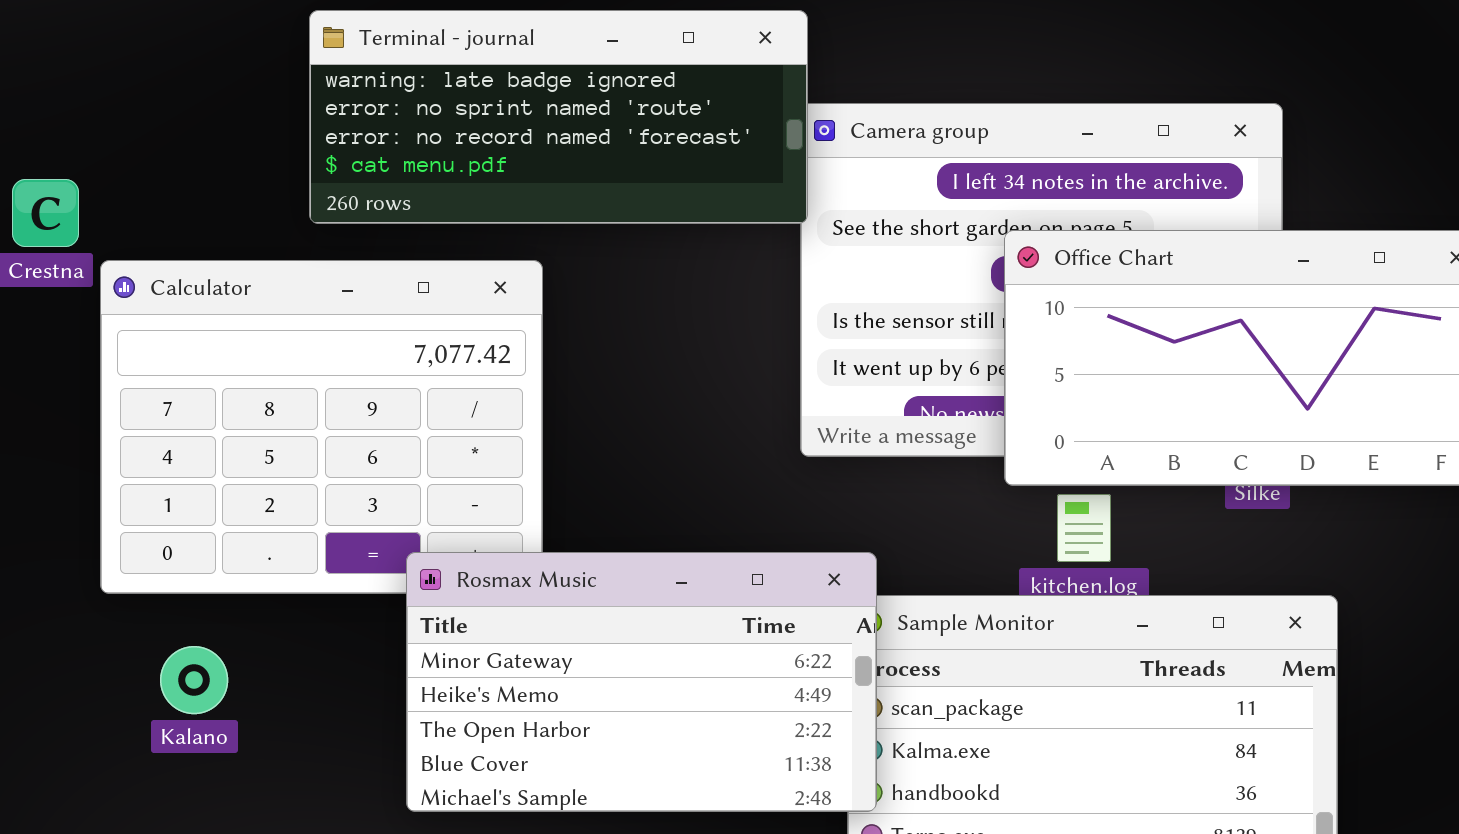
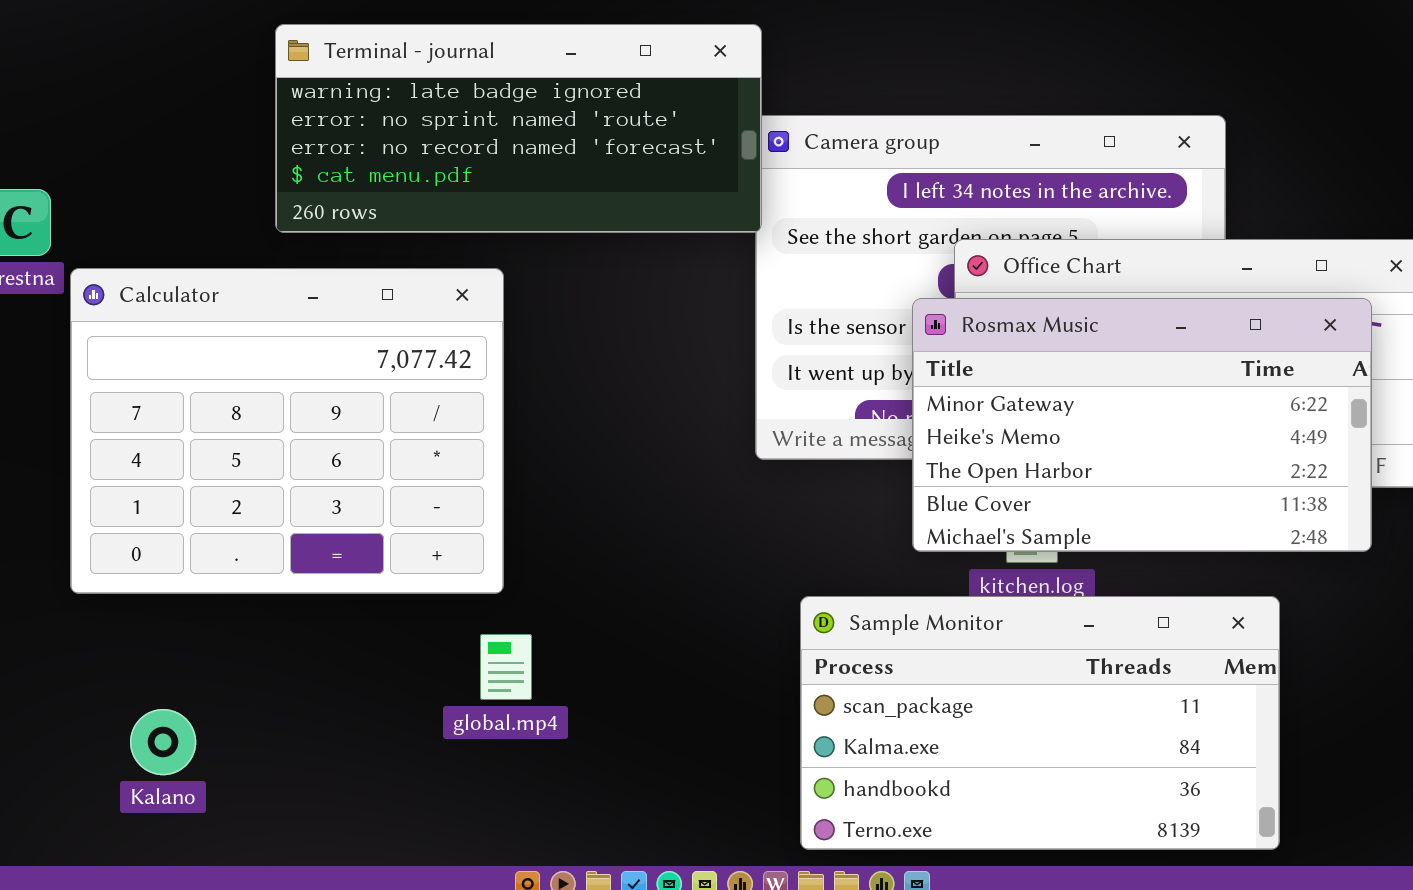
Rosmax Music: [406,552,877,812] -> [912,298,1372,552], moved
Kalano: [160,646,228,714] -> [130,709,196,775], moved

